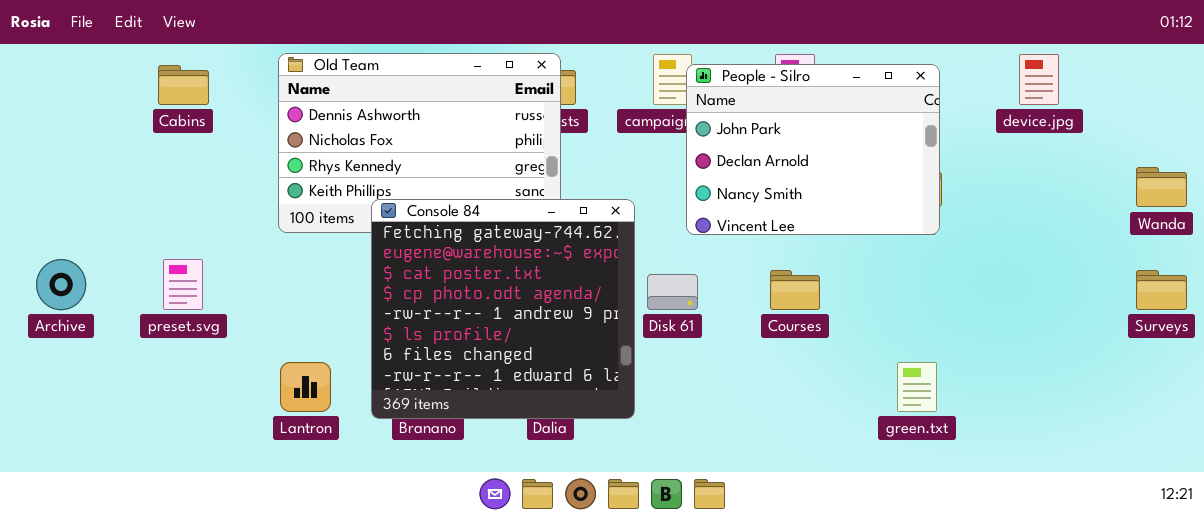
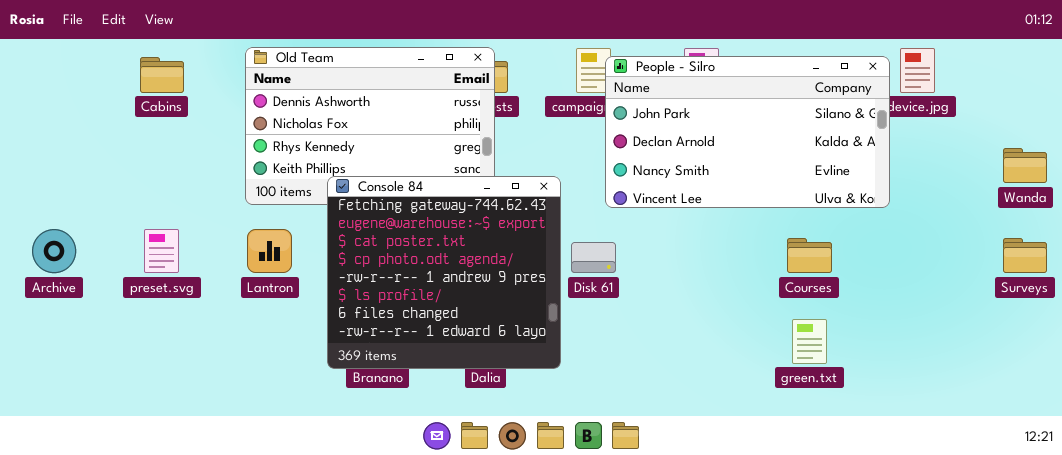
People - Silro: [686,64,940,235] -> [605,56,890,208], resized
Courses: [770,270,820,310] -> [787,238,832,273], moved
Lantron: [280,362,331,412] -> [247,229,292,273], moved

